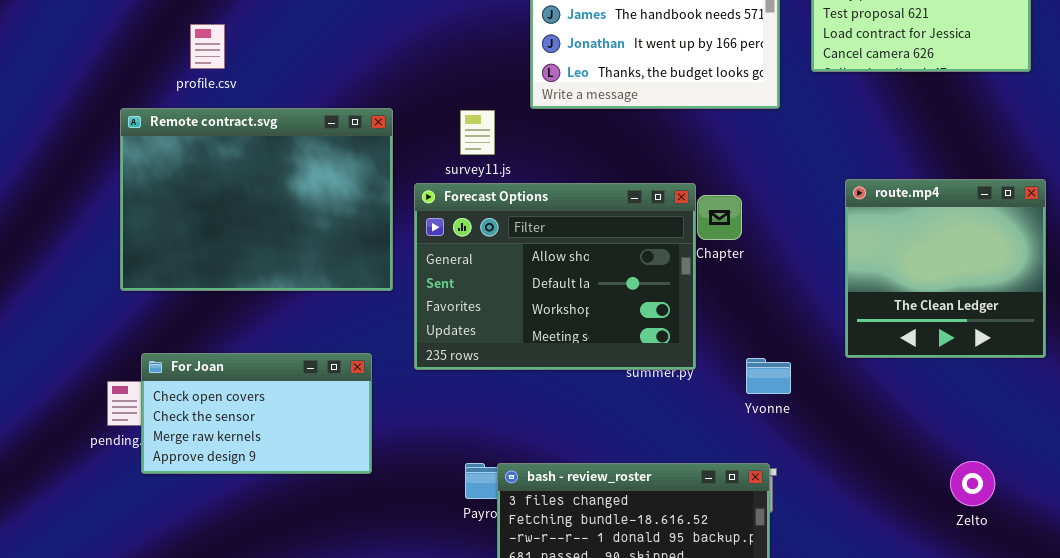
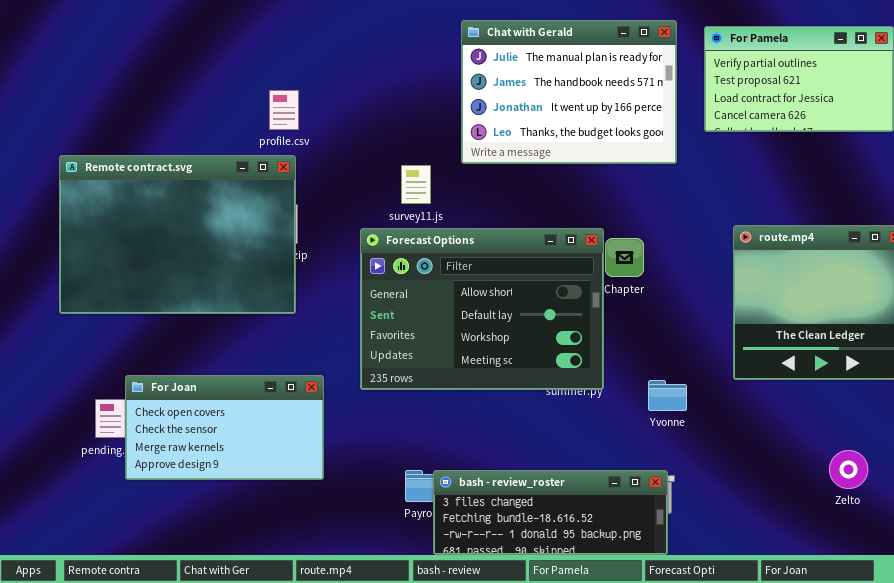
profile.csv: [190,24,225,69] -> [269,90,299,130], moved
Remote contract.svg: [120,108,393,291] -> [59,155,296,314], moved
Zelto: [950,461,995,506] -> [829,450,868,489], moved

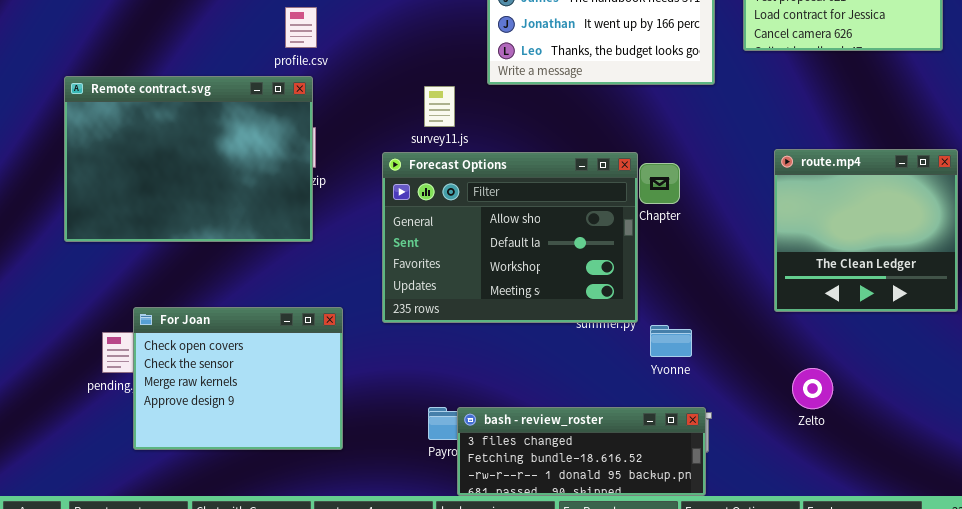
For Joan: [125,375,324,480] -> [133,307,343,450], resized
Yvonne: [648,380,687,411] -> [650,325,692,357], moved
Zelto: [829,450,868,489] -> [792,368,833,409], moved

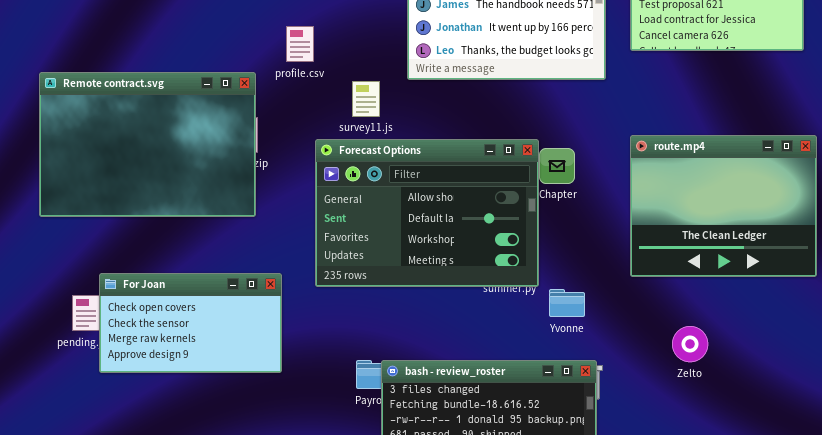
profile.csv: [285,7,317,48] -> [286,26,314,62], moved
route.mp4: [774,149,958,312] -> [630,135,817,277], resized
For Joan: [133,307,343,450] -> [99,273,282,373], resized

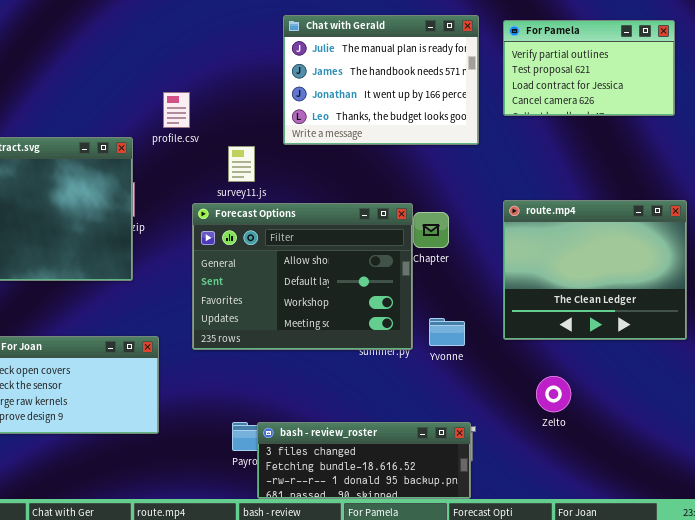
Yvonne: [549,289,585,317] -> [429,318,465,346], moved
Zelto: [672,326,708,362] -> [536,376,571,412], moved

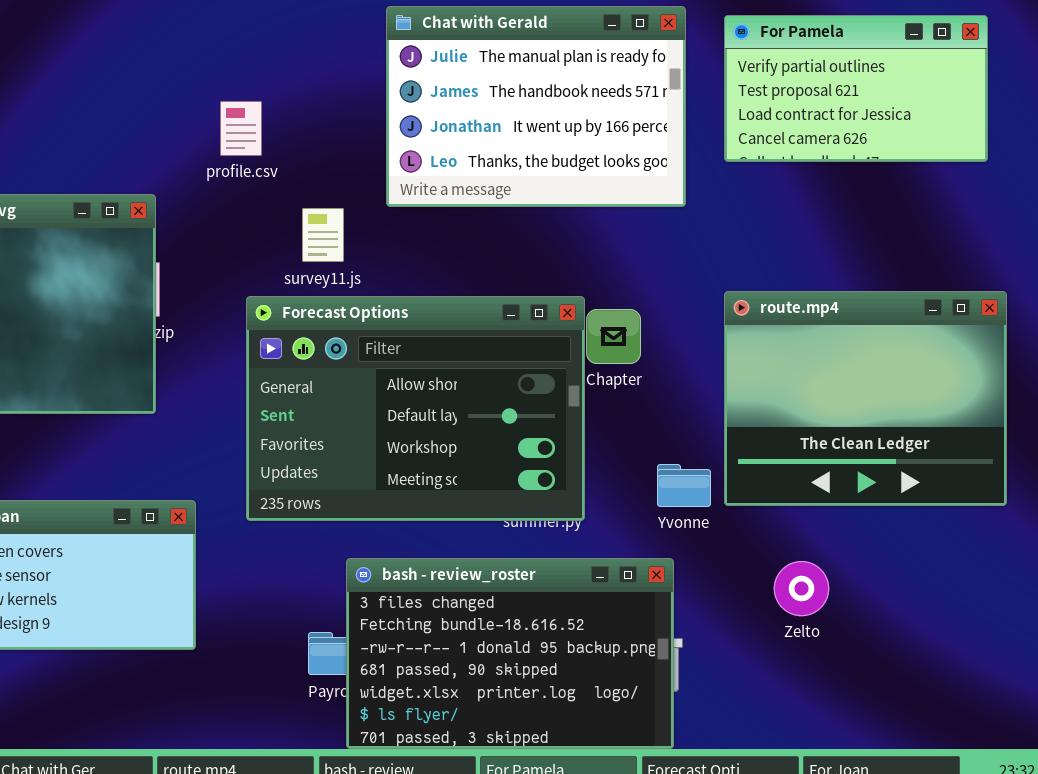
profile.csv: [163,92,190,128] -> [220,101,262,156], moved
Yvonne: [429,318,465,346] -> [657,464,711,507], moved
bash - review_roster: [257,422,471,499] -> [346,558,674,749], resized

